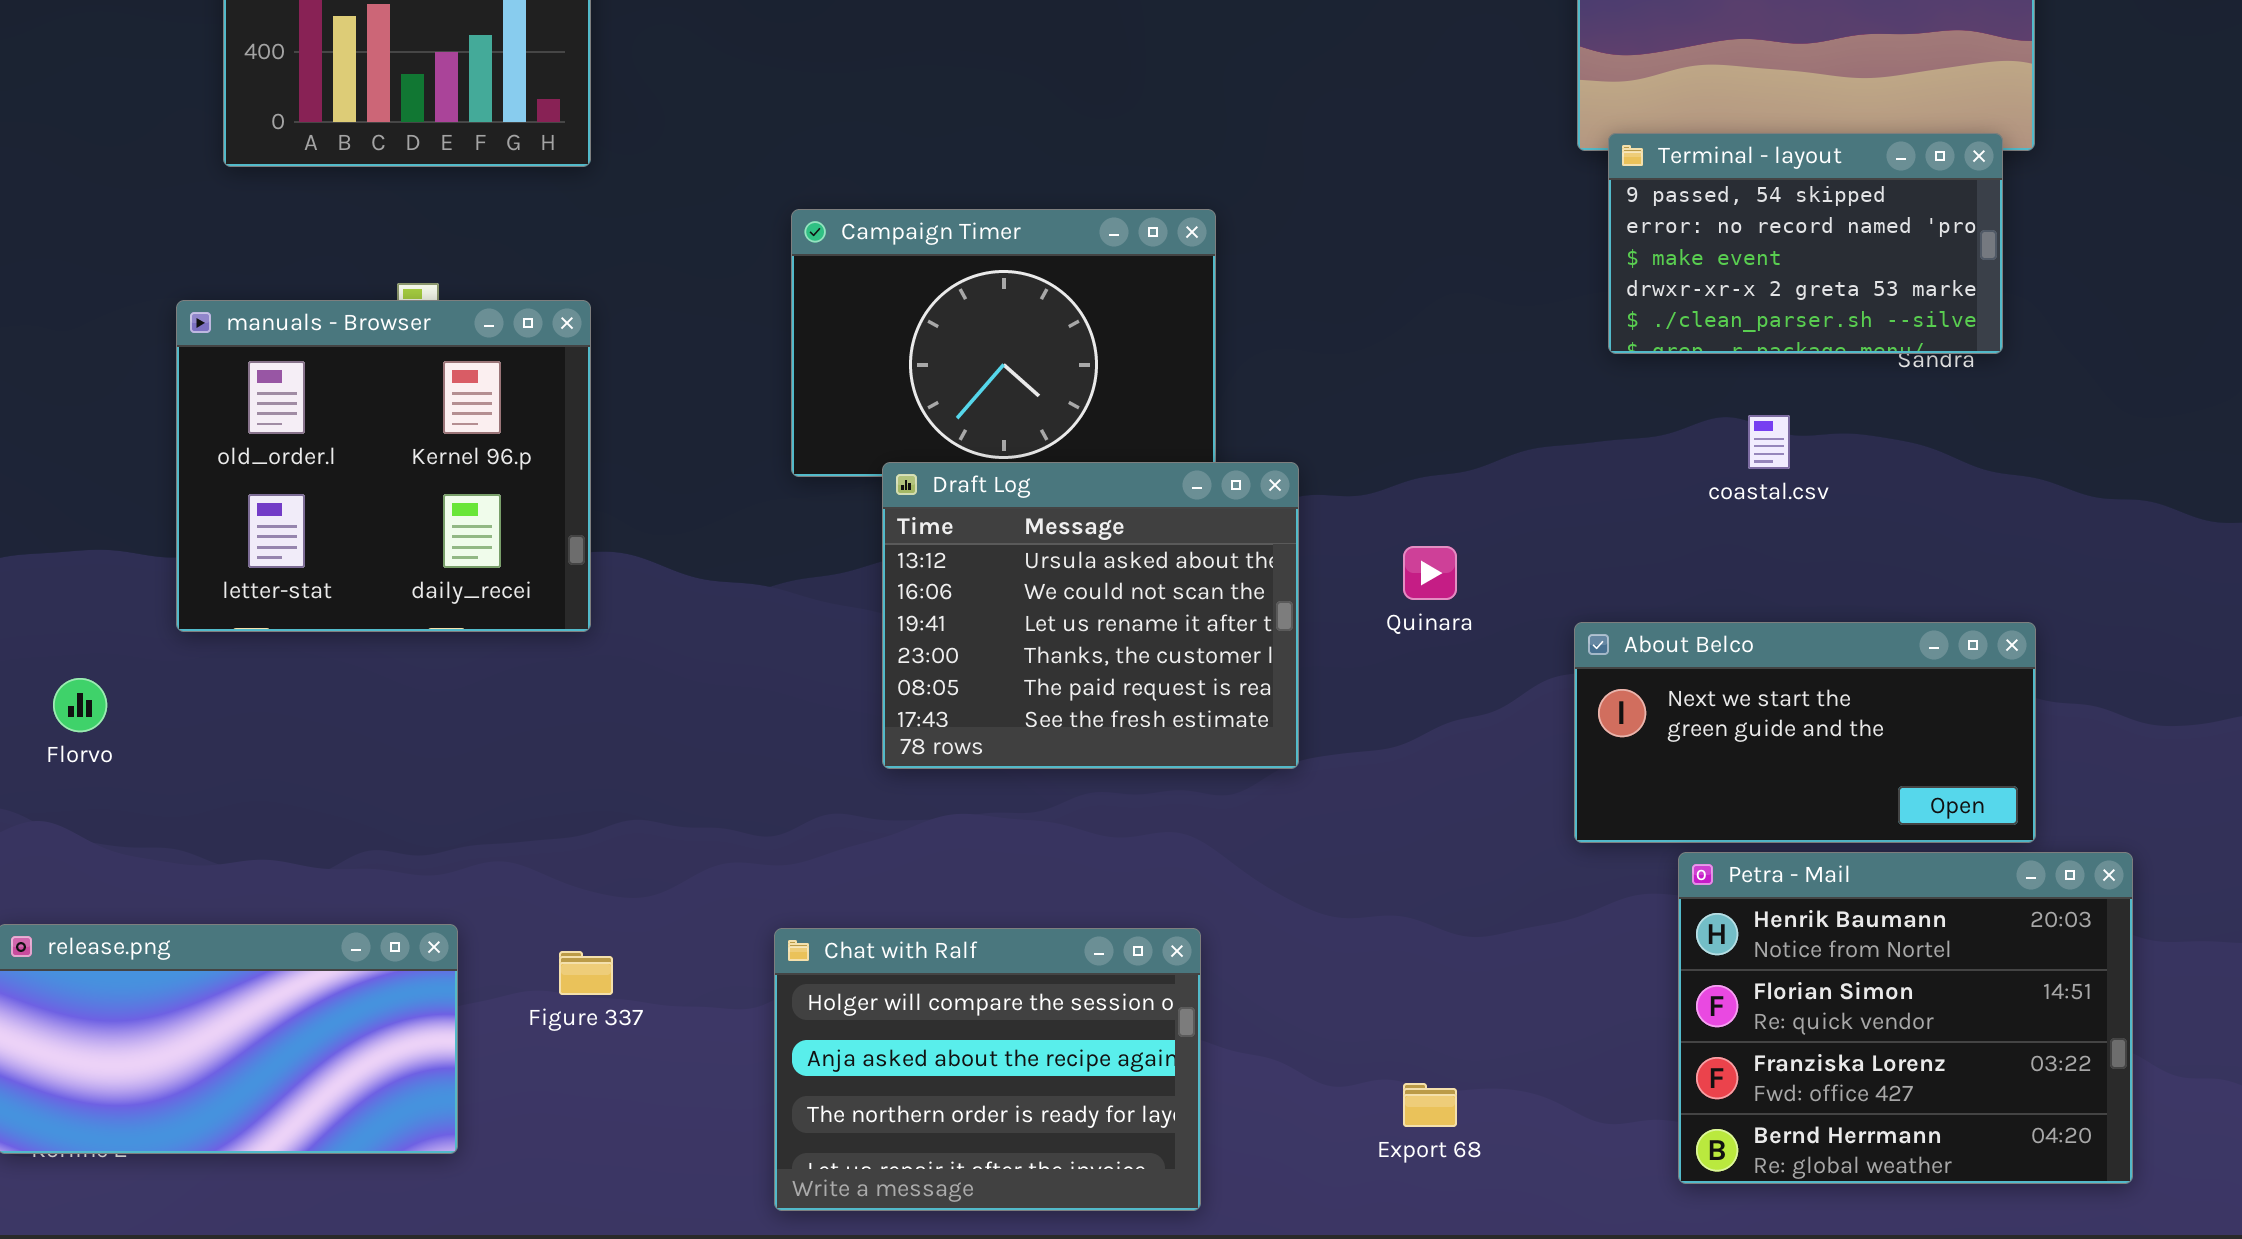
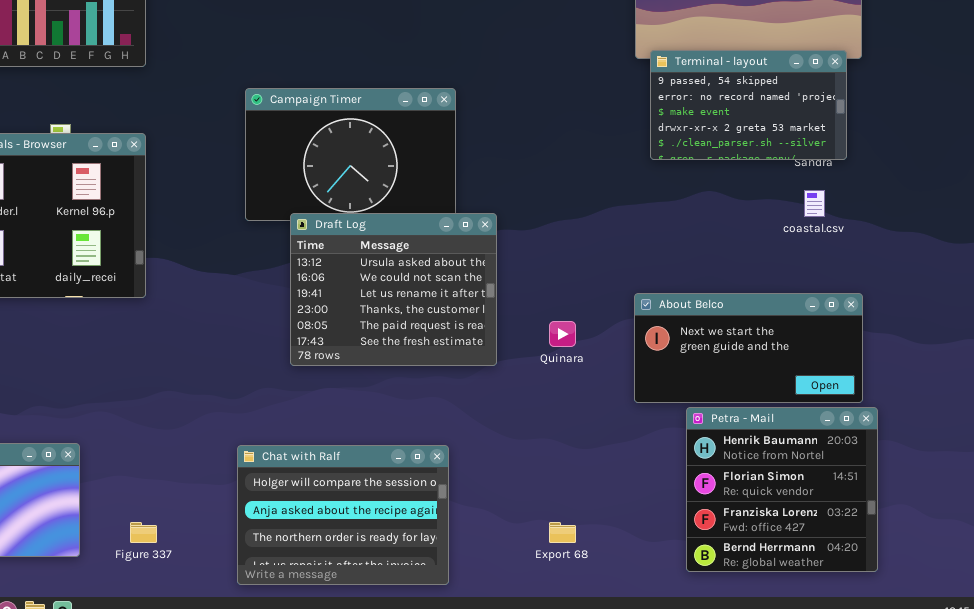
coastal.csv: [1748,415,1790,469] -> [804,190,825,217], moved
Quinara: [1403,546,1457,600] -> [549,321,576,347], moved
Petra - Mail: [1678,852,2133,1184] -> [686,407,878,572], resized
Figure 337: [559,951,613,995] -> [130,522,157,543], moved

